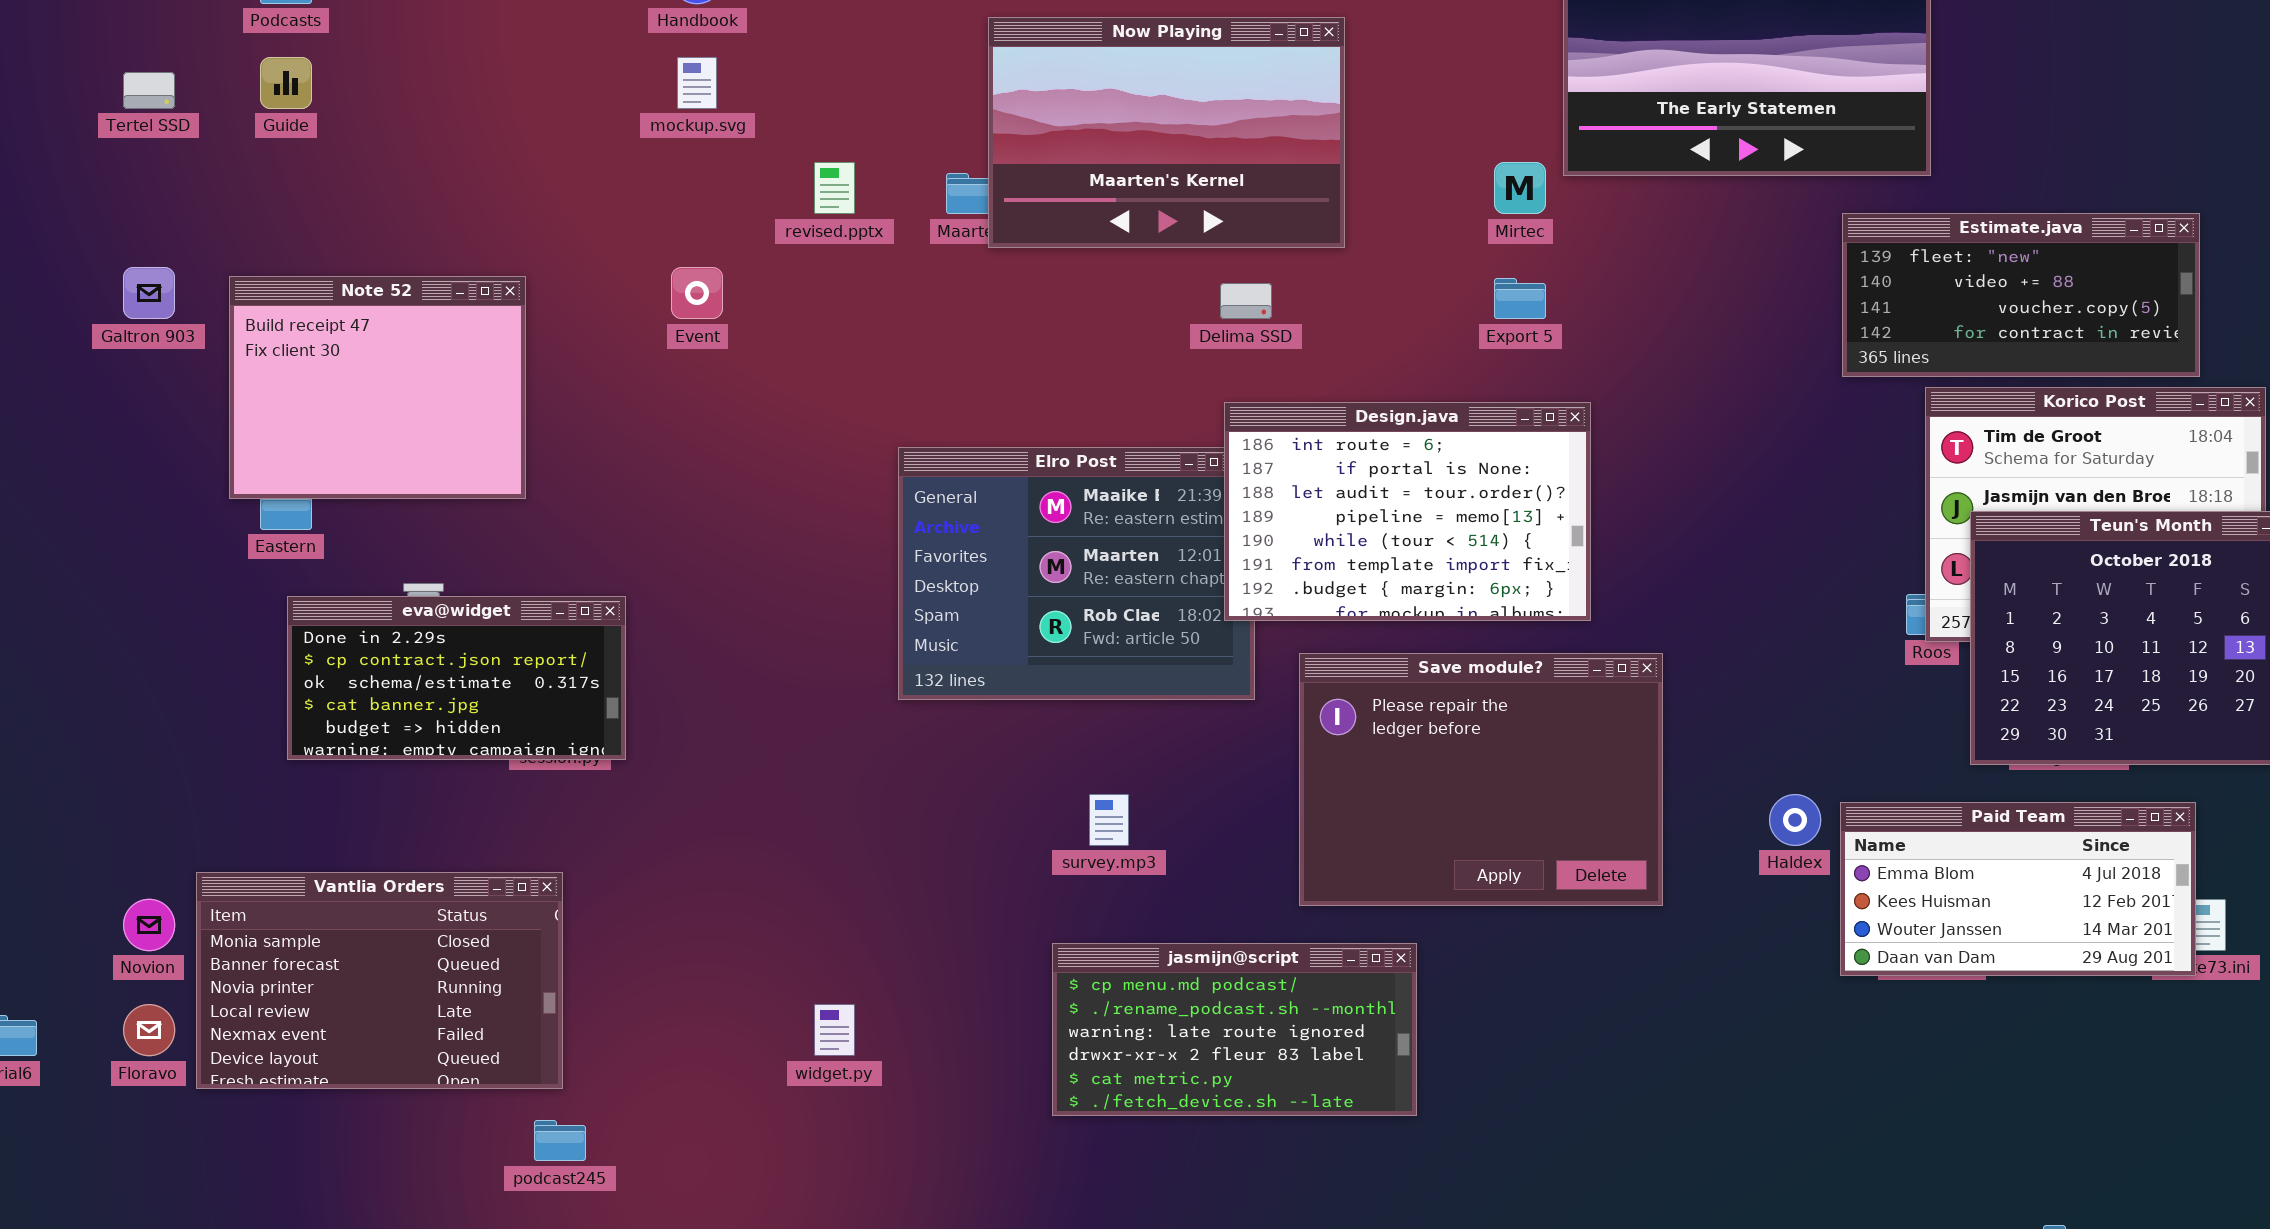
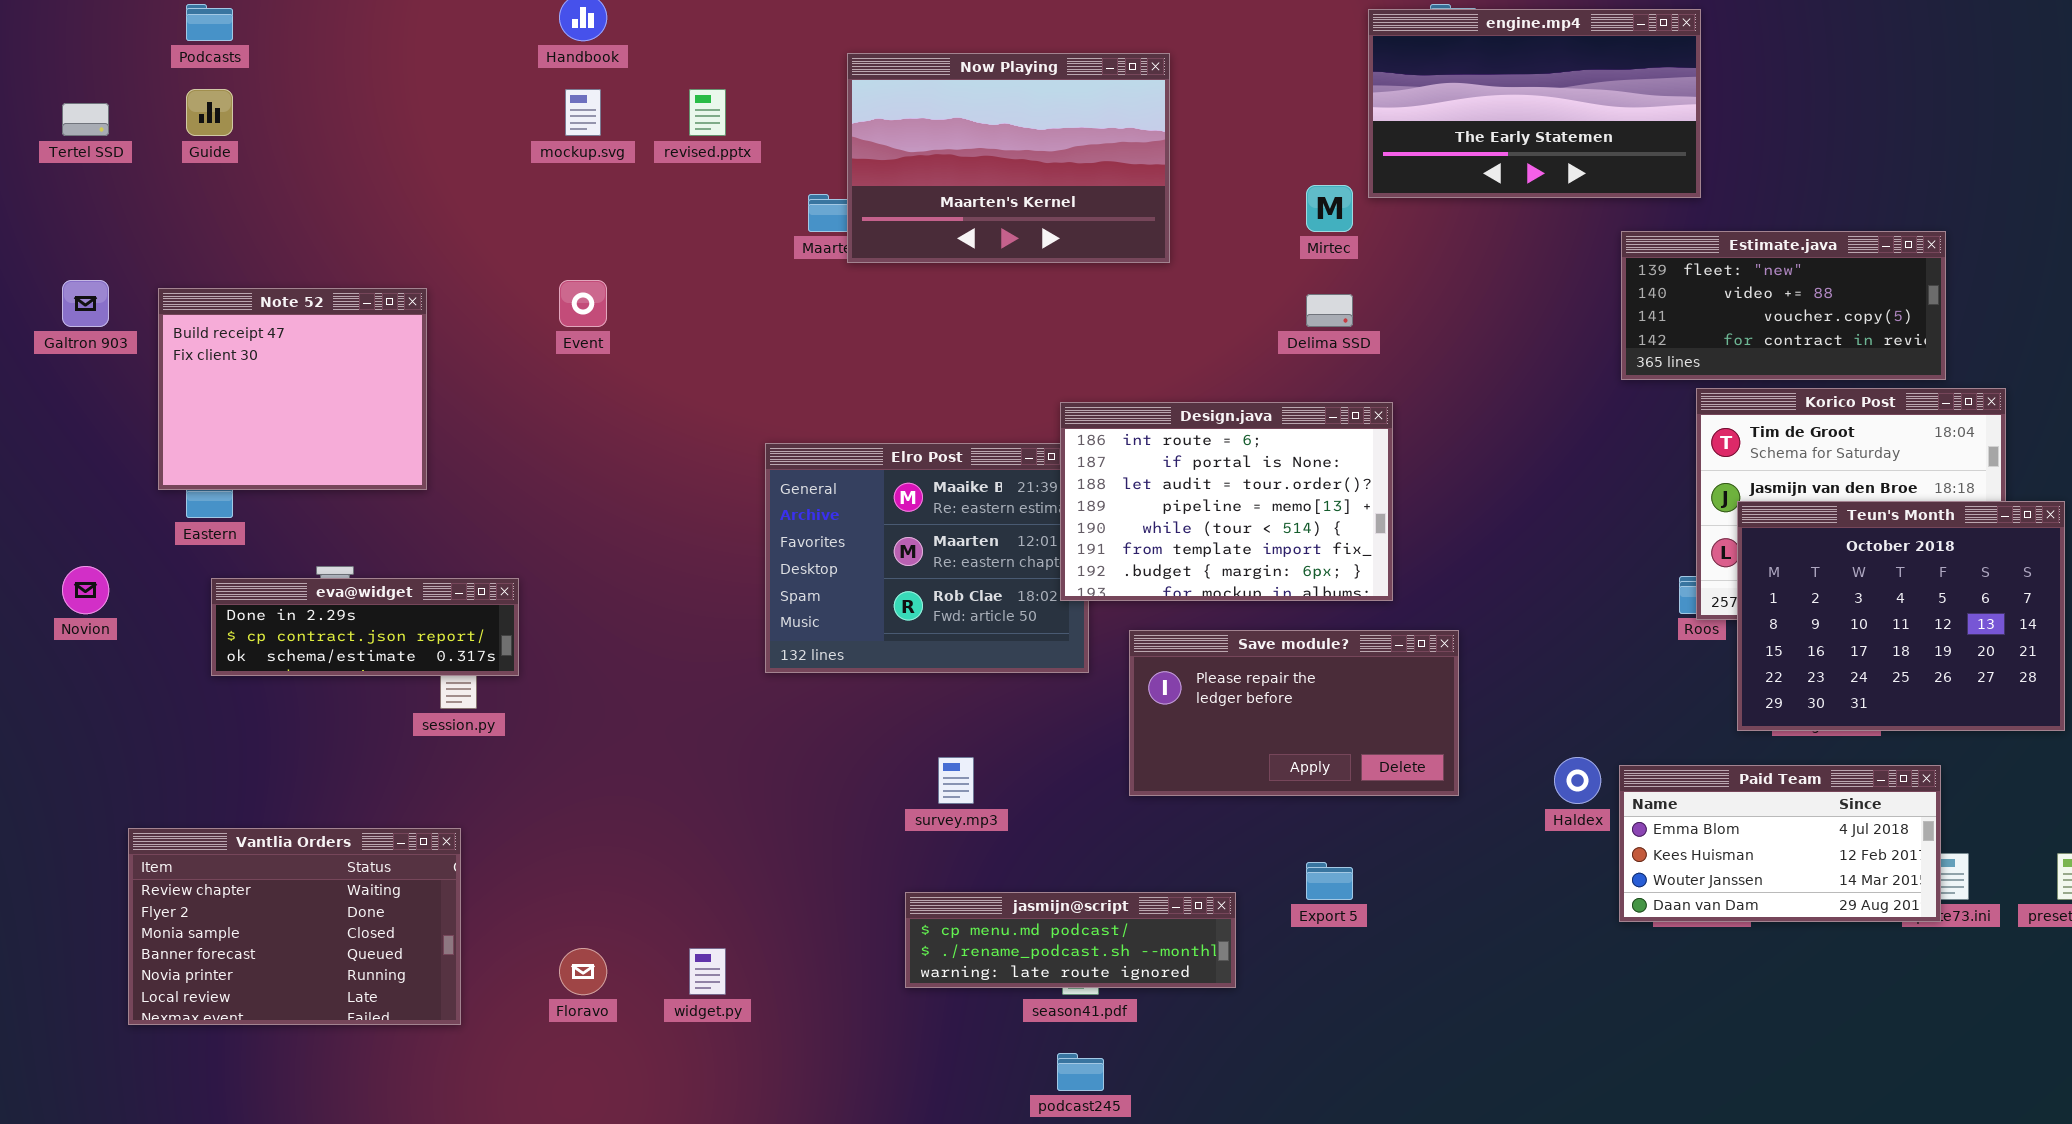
revised.pptx: [814,162,855,214] -> [689,89,726,136], moved
Export 5: [1494,278,1546,319] -> [1306,862,1353,900], moved
Delima SSD: [1220,283,1272,319] -> [1306,294,1353,327], moved
eva@widget: [287,596,626,760] -> [211,578,519,676], resized
Save module?: [1299,653,1663,906] -> [1129,630,1459,796], resized
Vantlia Orders: [196,872,563,1089] -> [128,828,461,1025], scrolled up 2 rows
Novion: [123,899,175,951] -> [62,566,109,614], moved
jasmijn@script: [1052,943,1417,1116] -> [905,892,1236,988], resized
Floravo: [123,1004,175,1056] -> [559,948,607,995], moved
podcast245: [534,1120,586,1161] -> [1057,1053,1104,1091], moved

